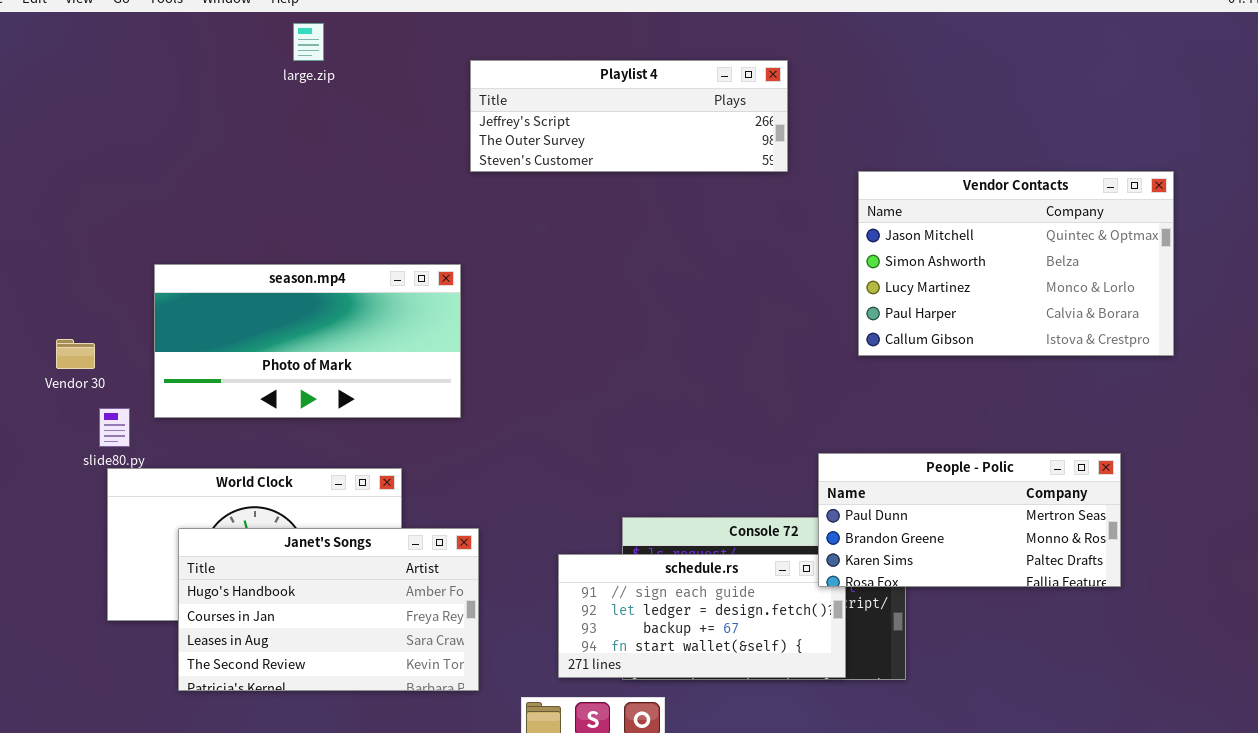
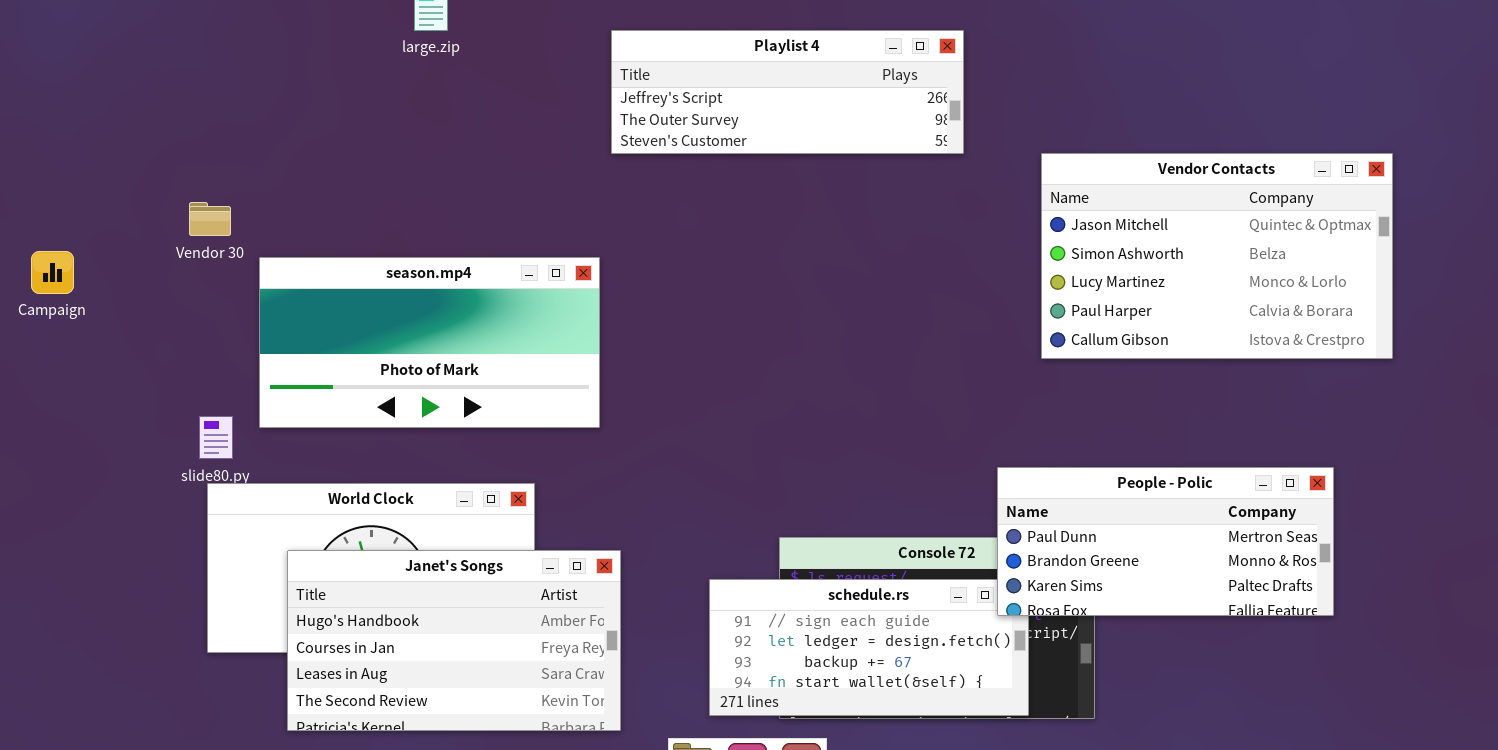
Vendor 30: [56,339,95,369] -> [189,202,231,236], moved

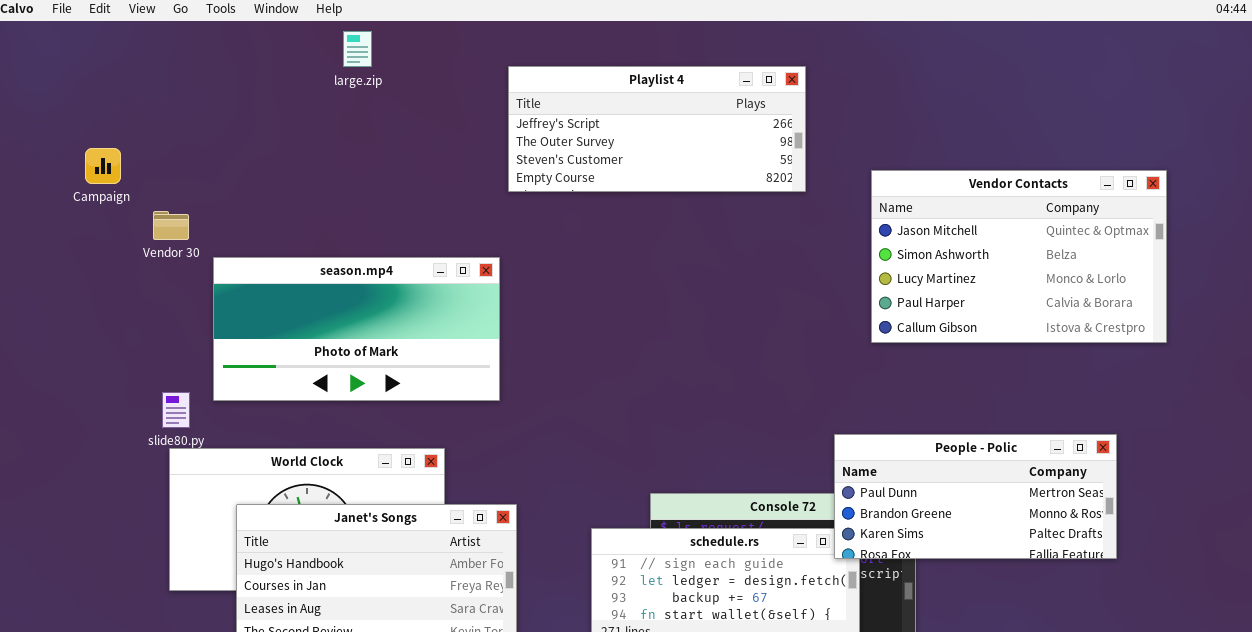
Playlist 4: [611,30,964,154] -> [508,66,806,192], resized
Campaign: [31,251,74,294] -> [85,148,121,184], moved

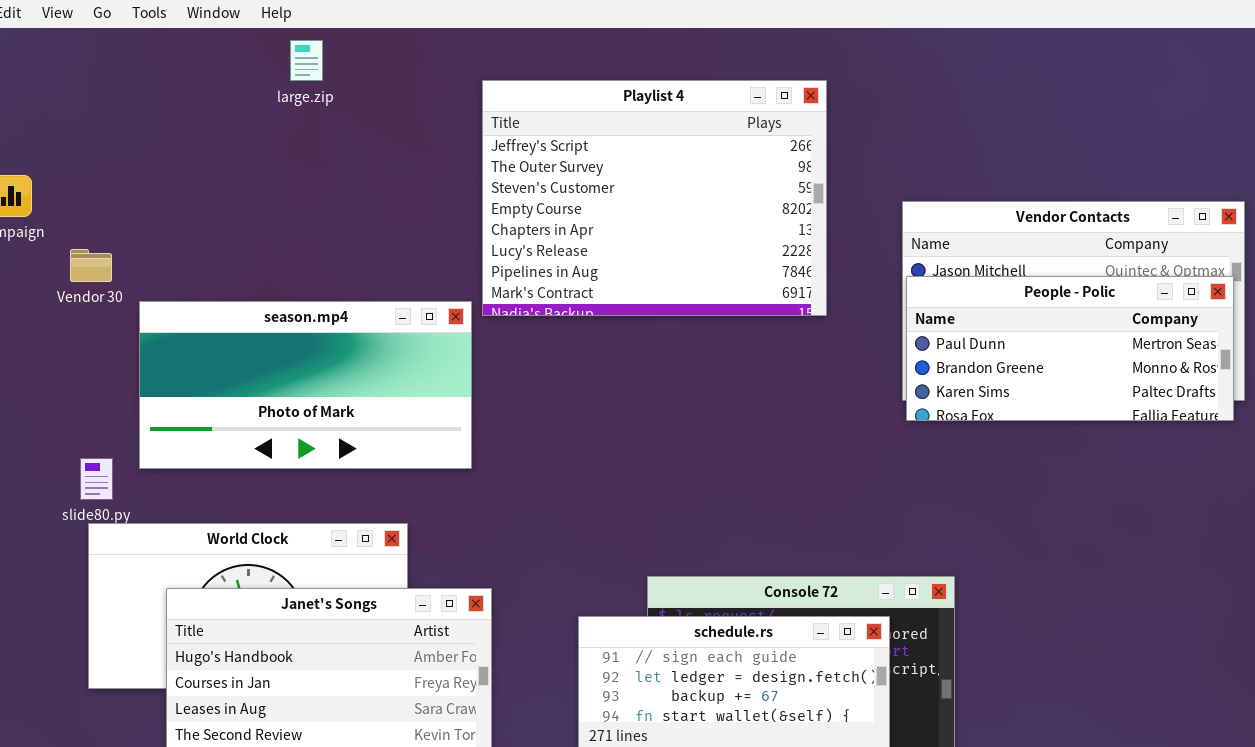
Playlist 4: [508,66,806,192] -> [482,80,827,316], resized
People - Polic: [834,434,1117,559] -> [906,276,1234,421], moved

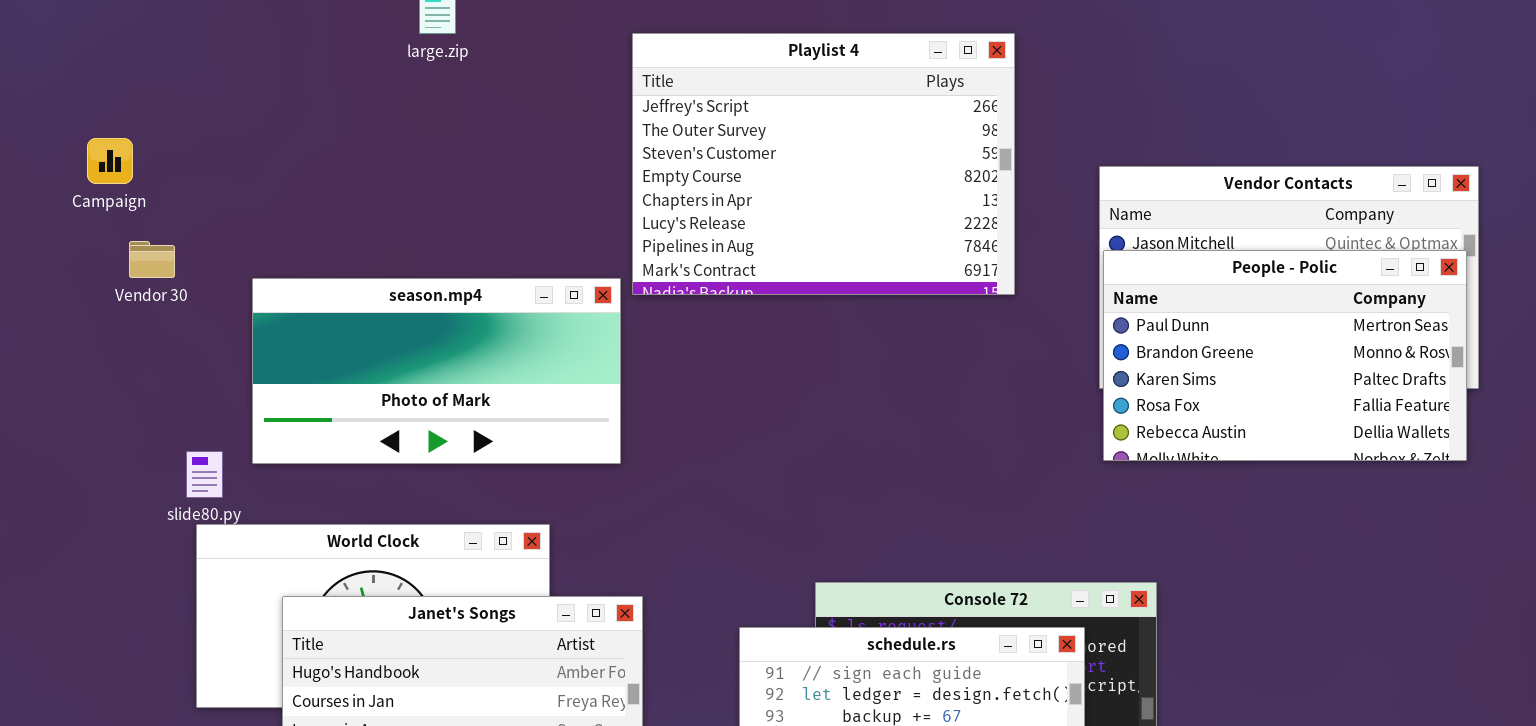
Vendor 30: [70,249,112,282] -> [129,241,175,278], moved
People - Polic: [906,276,1234,421] -> [1103,250,1467,461], resized

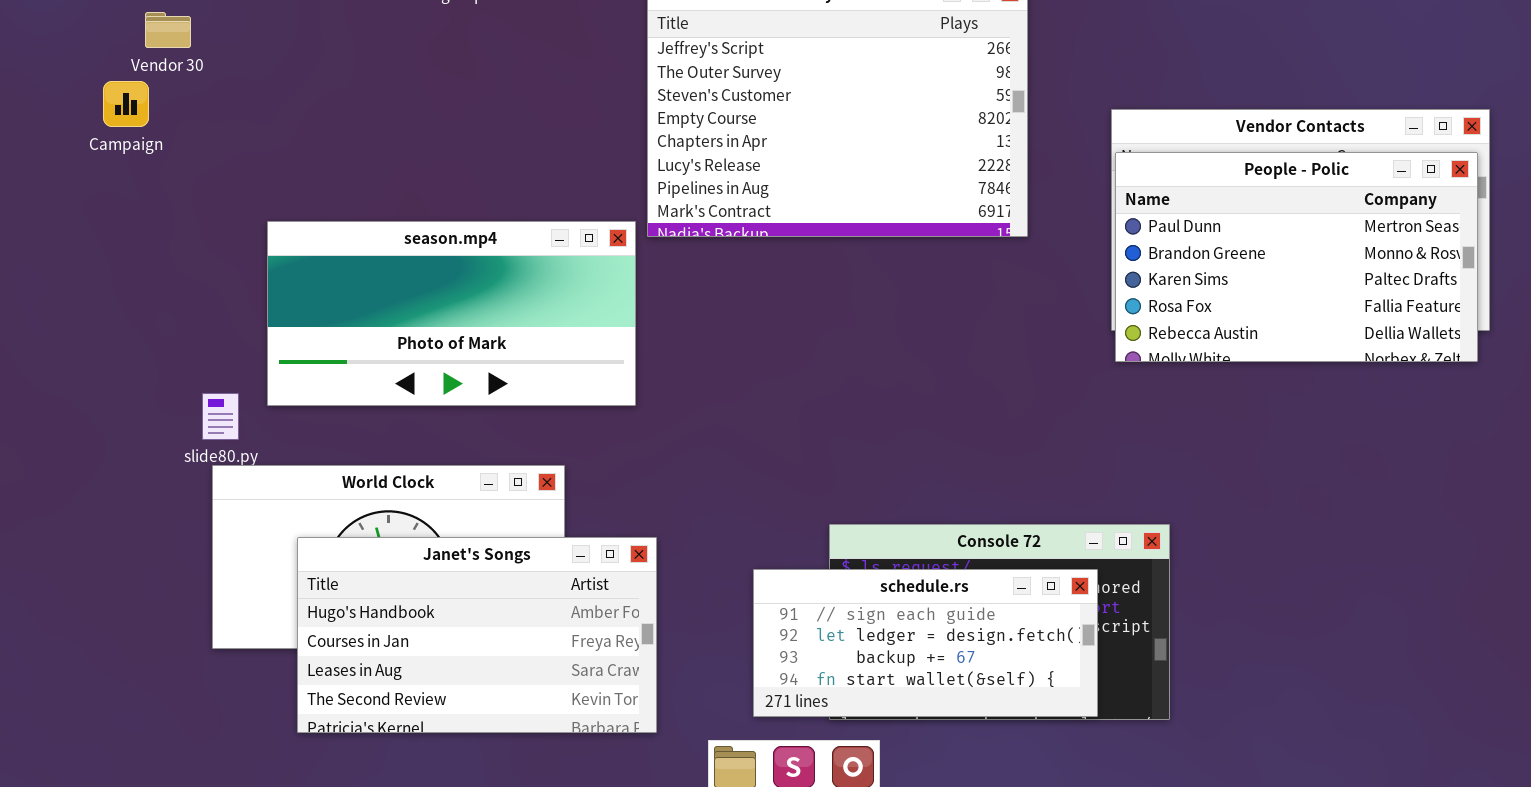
Vendor 30: [129,241,175,278] -> [145,12,191,48], moved
People - Polic: [1103,250,1467,461] -> [1115,152,1478,362], moved

